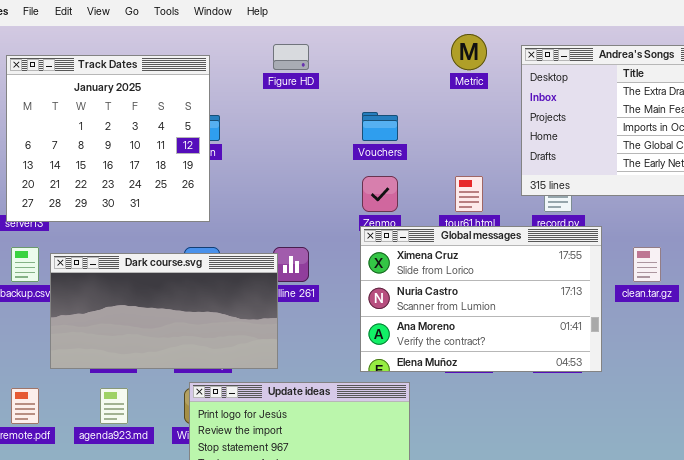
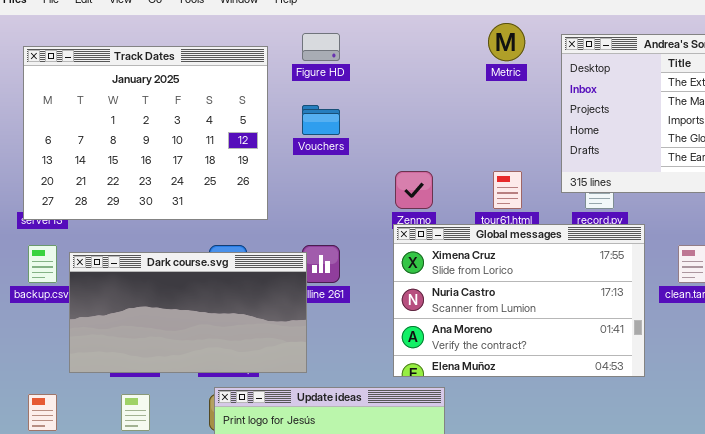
Track Dates: [6,55,210,222] -> [23,46,268,220], resized
Vouchers: [362,112,398,141] -> [302,105,340,135], moved

